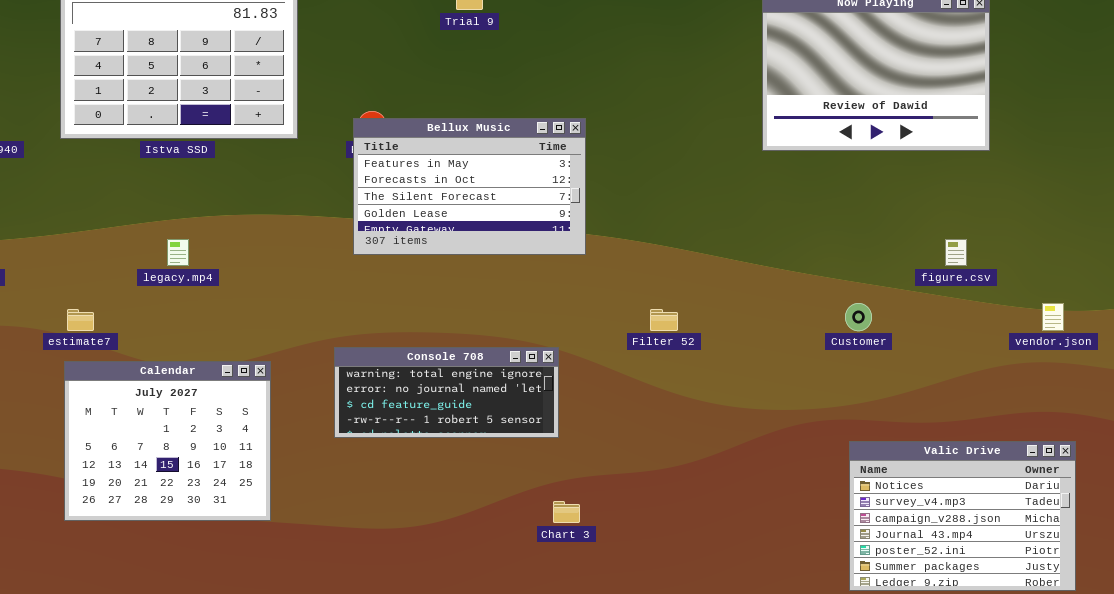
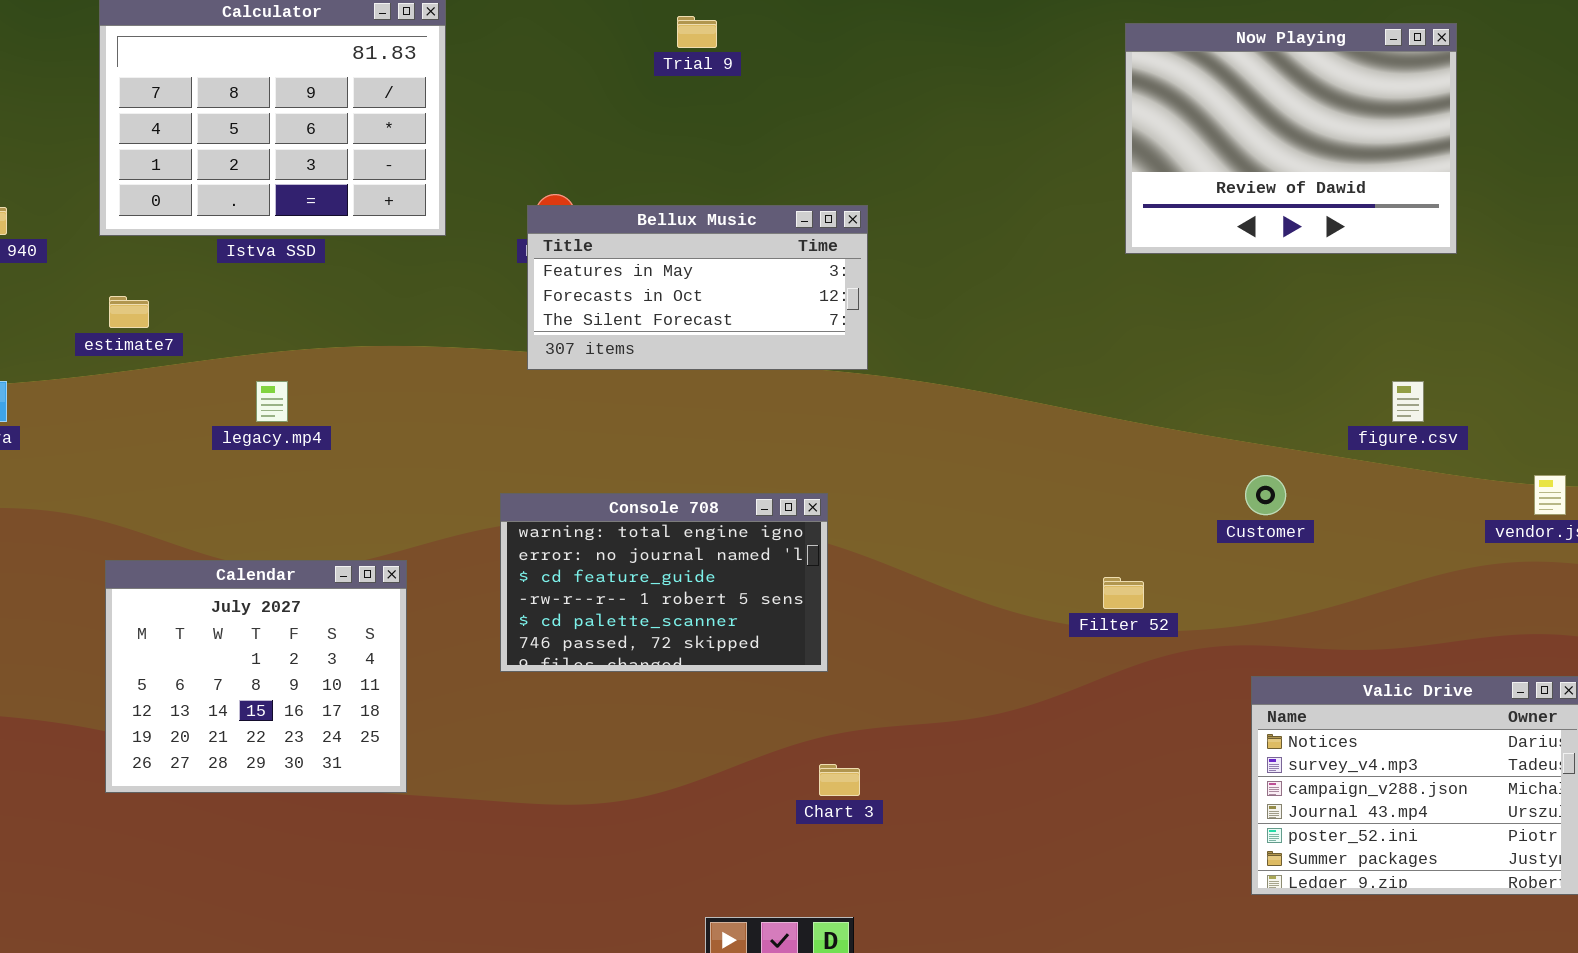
Bellux Music: [353,118,586,255] -> [527,205,868,370], resized
estimate7: [67,309,94,331] -> [109,296,149,328], moved
Filter 52: [650,309,678,331] -> [1103,577,1144,609], moved
Console 708: [334,347,559,438] -> [500,493,828,672], resized

